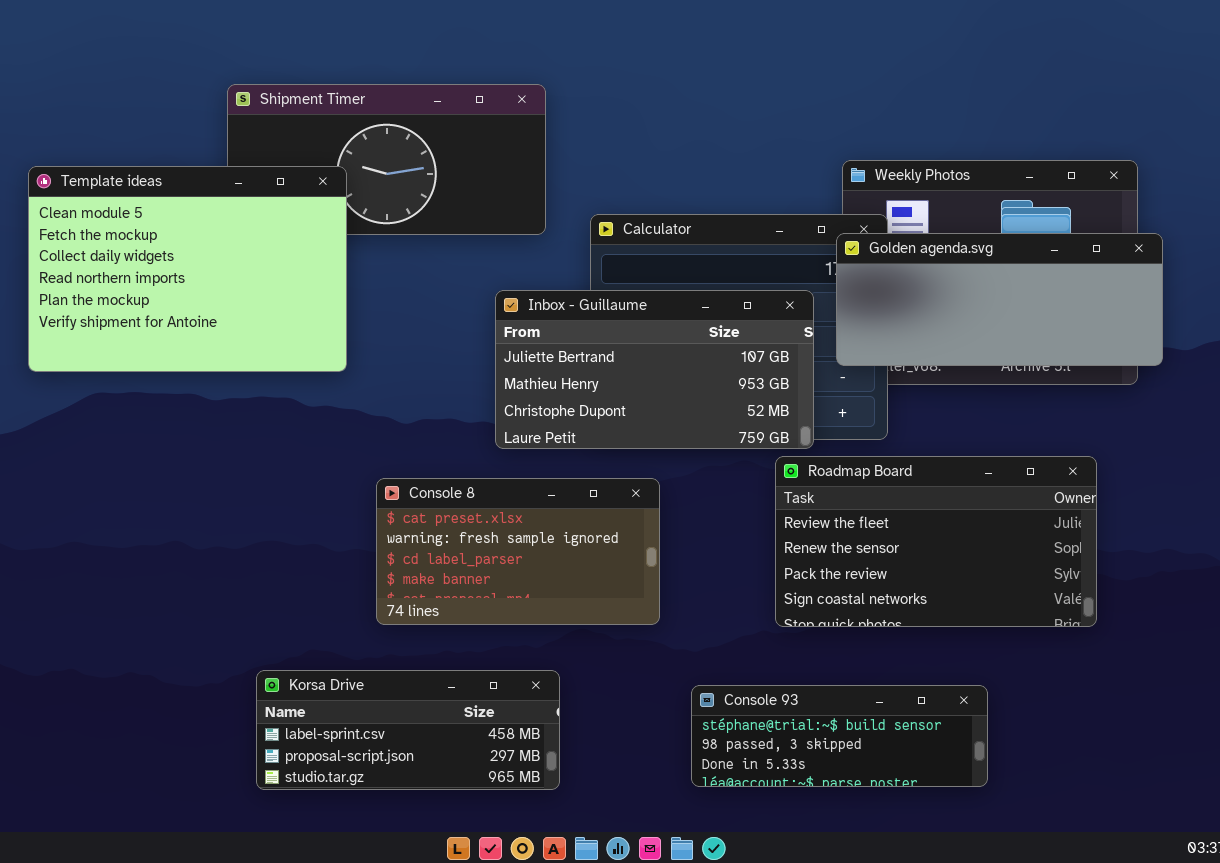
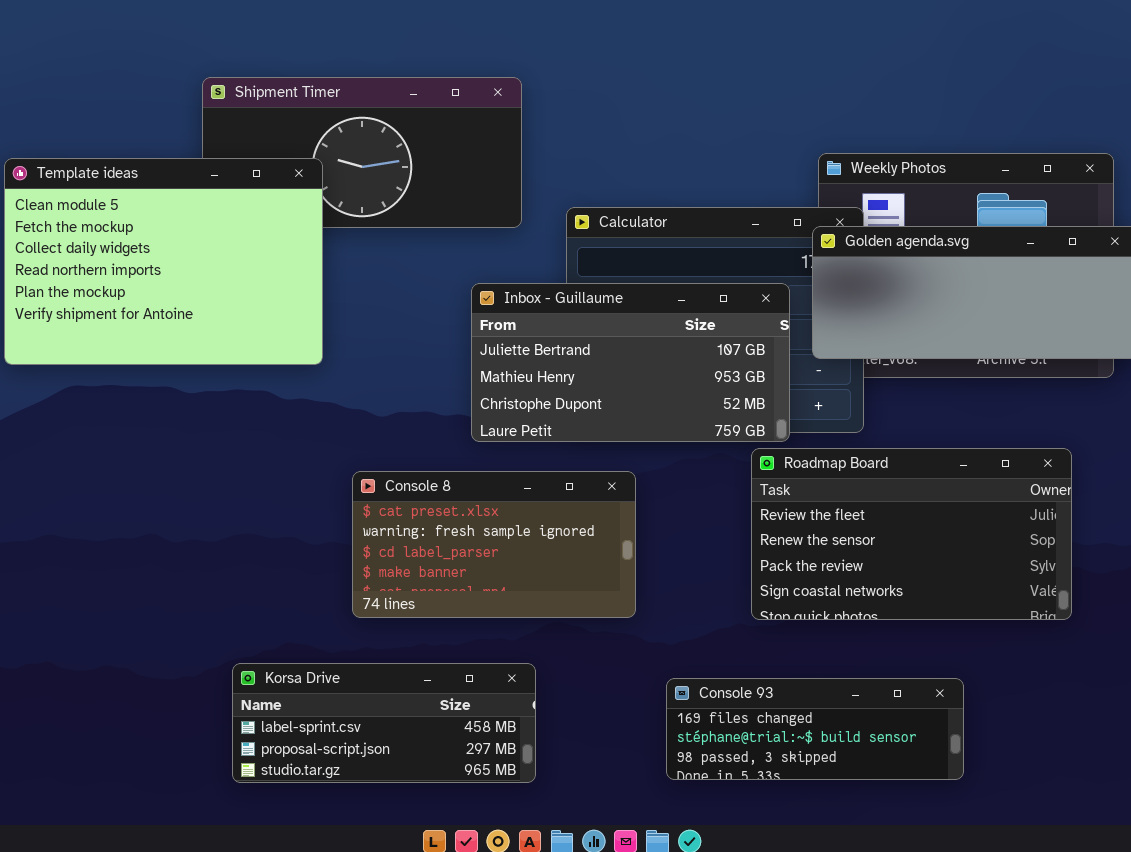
Console 93: [691,685,988,787] -> [666,678,964,780], scrolled up 1 row

